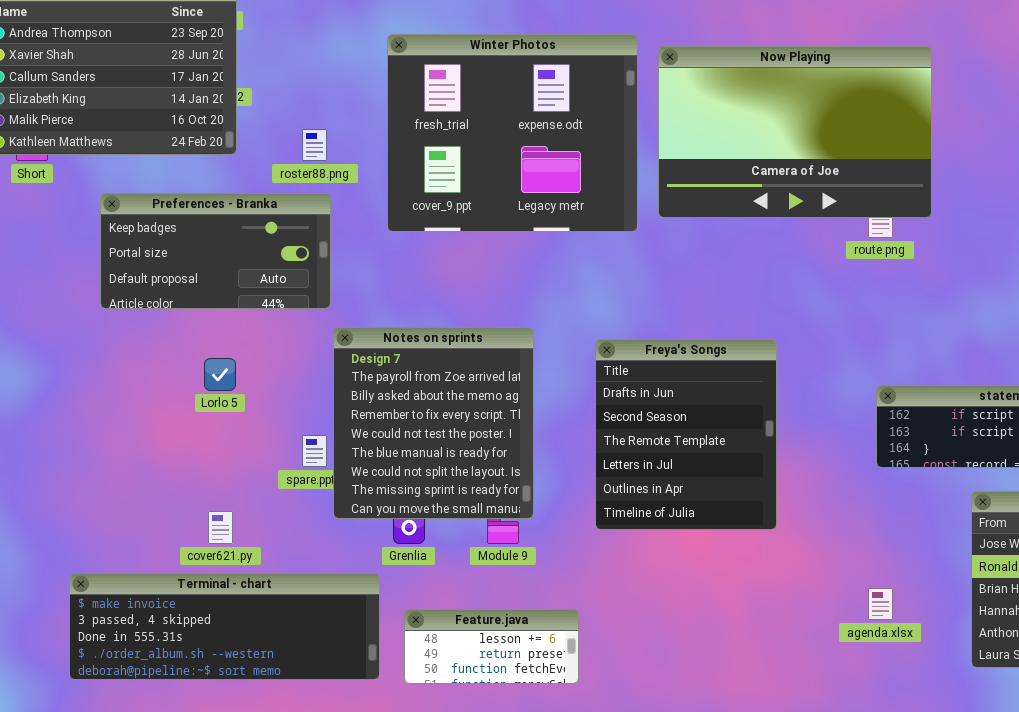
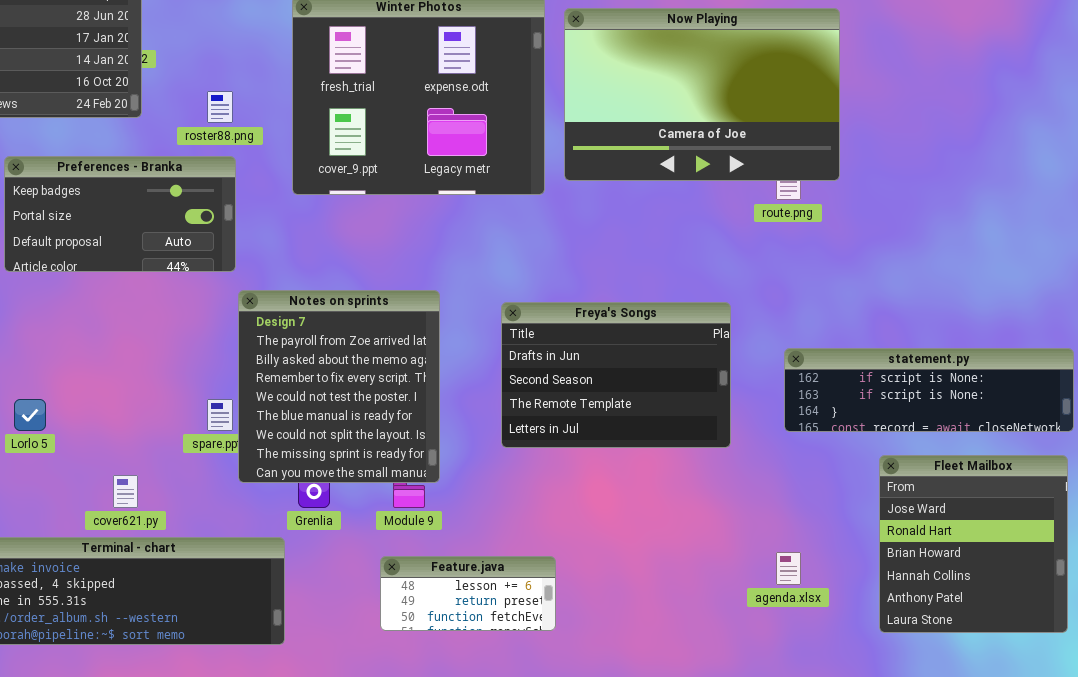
Freya's Songs: [595,339,777,530] -> [501,302,731,448], resized
Lorlo 5: [204,358,236,391] -> [14,399,46,431], moved
Feature.java: [404,609,579,684] -> [380,556,556,631], moved

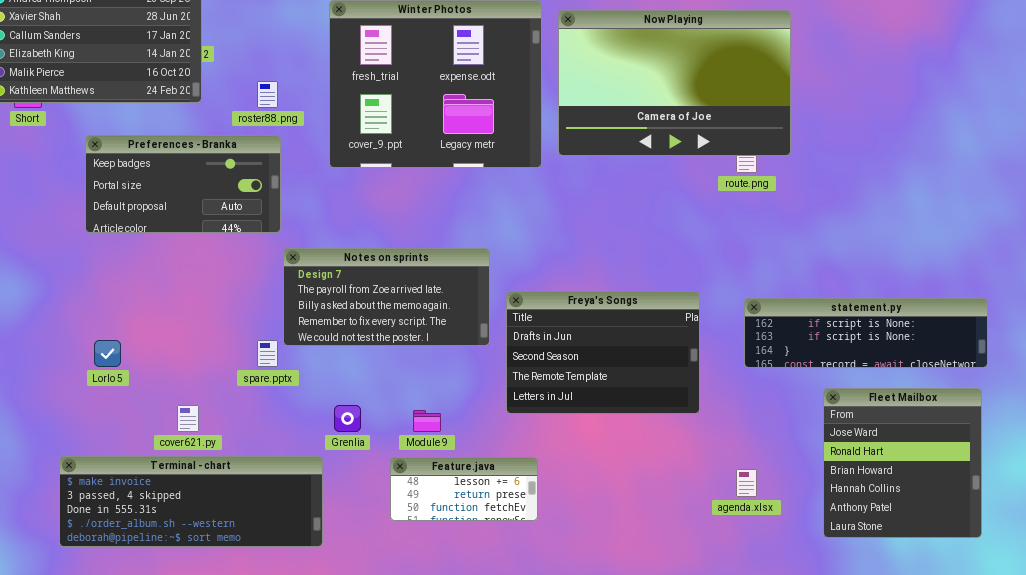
Notes on sprints: [238,290,440,483] -> [283,248,490,346], resized
Freya's Songs: [501,302,731,448] -> [506,291,700,414], moved
Feature.java: [380,556,556,631] -> [390,457,538,521], moved

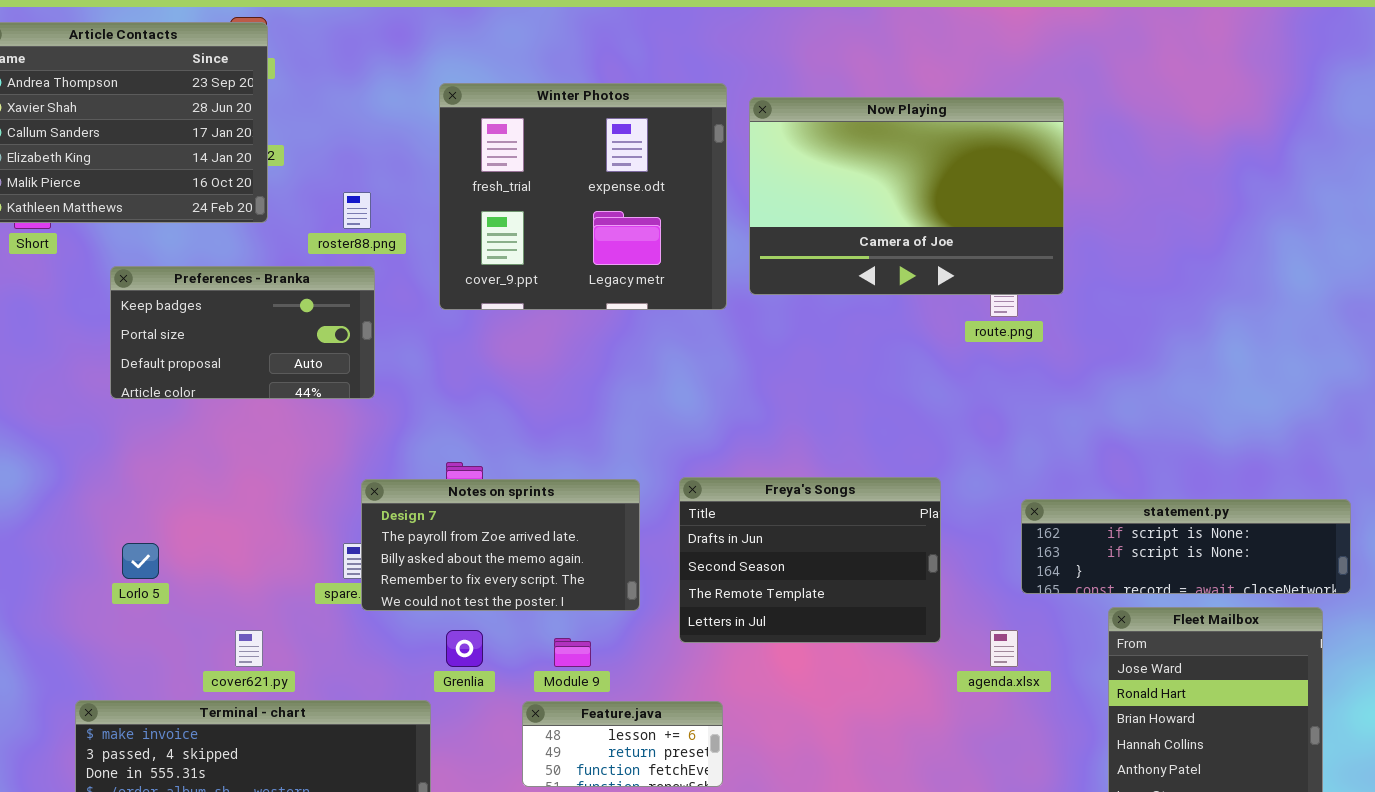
Notes on sprints: [283,248,490,346] -> [361,479,640,611], moved
statement.py: [744,298,988,368] -> [1021,499,1351,594], moved
agenda.xlsx: [736,469,757,497] -> [990,630,1018,667], moved

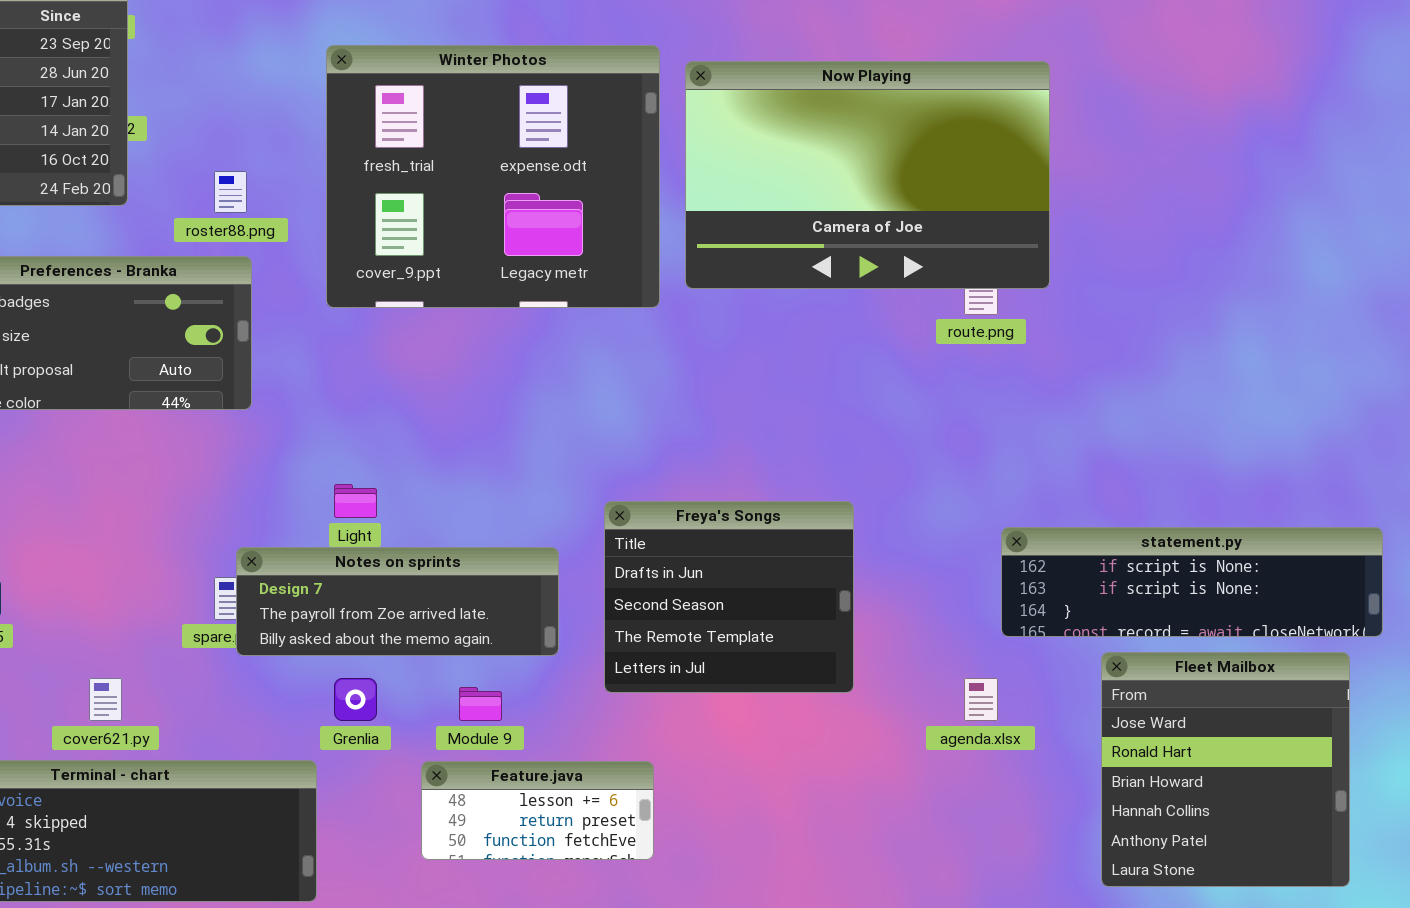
Freya's Songs: [679,477,941,643] -> [604,501,854,693], resized
Notes on sprints: [361,479,640,611] -> [236,547,559,656], resized

